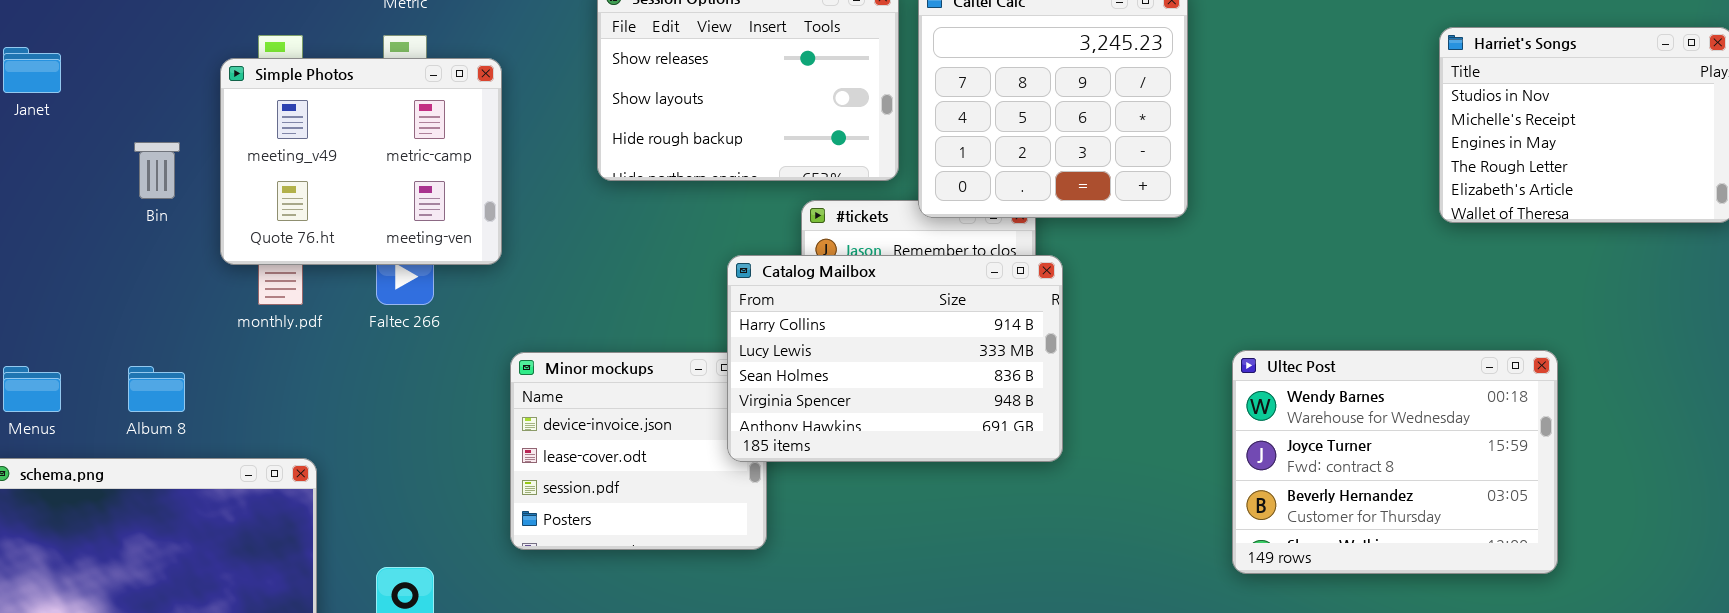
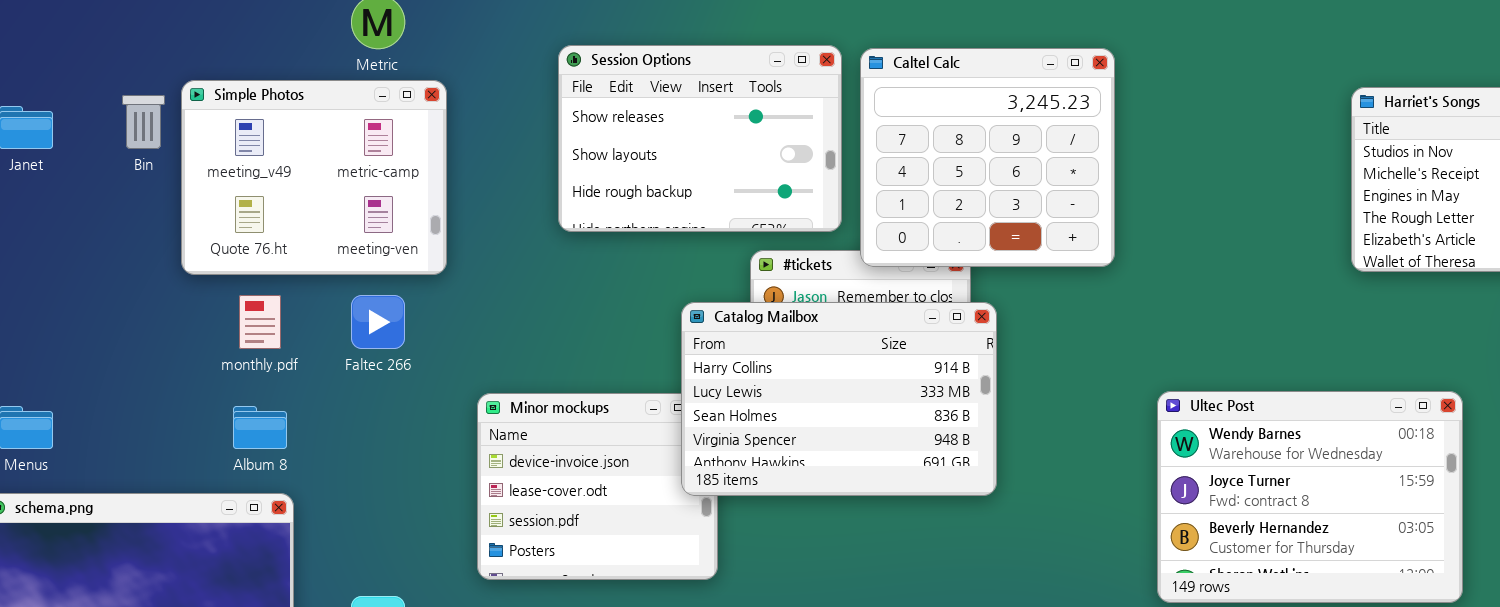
Simple Photos: [220,58,502,265] -> [181,80,447,275], moved
Bin: [134,142,180,199] -> [122,95,165,149], moved
Album 8: [128,366,185,412] -> [233,406,287,449], moved

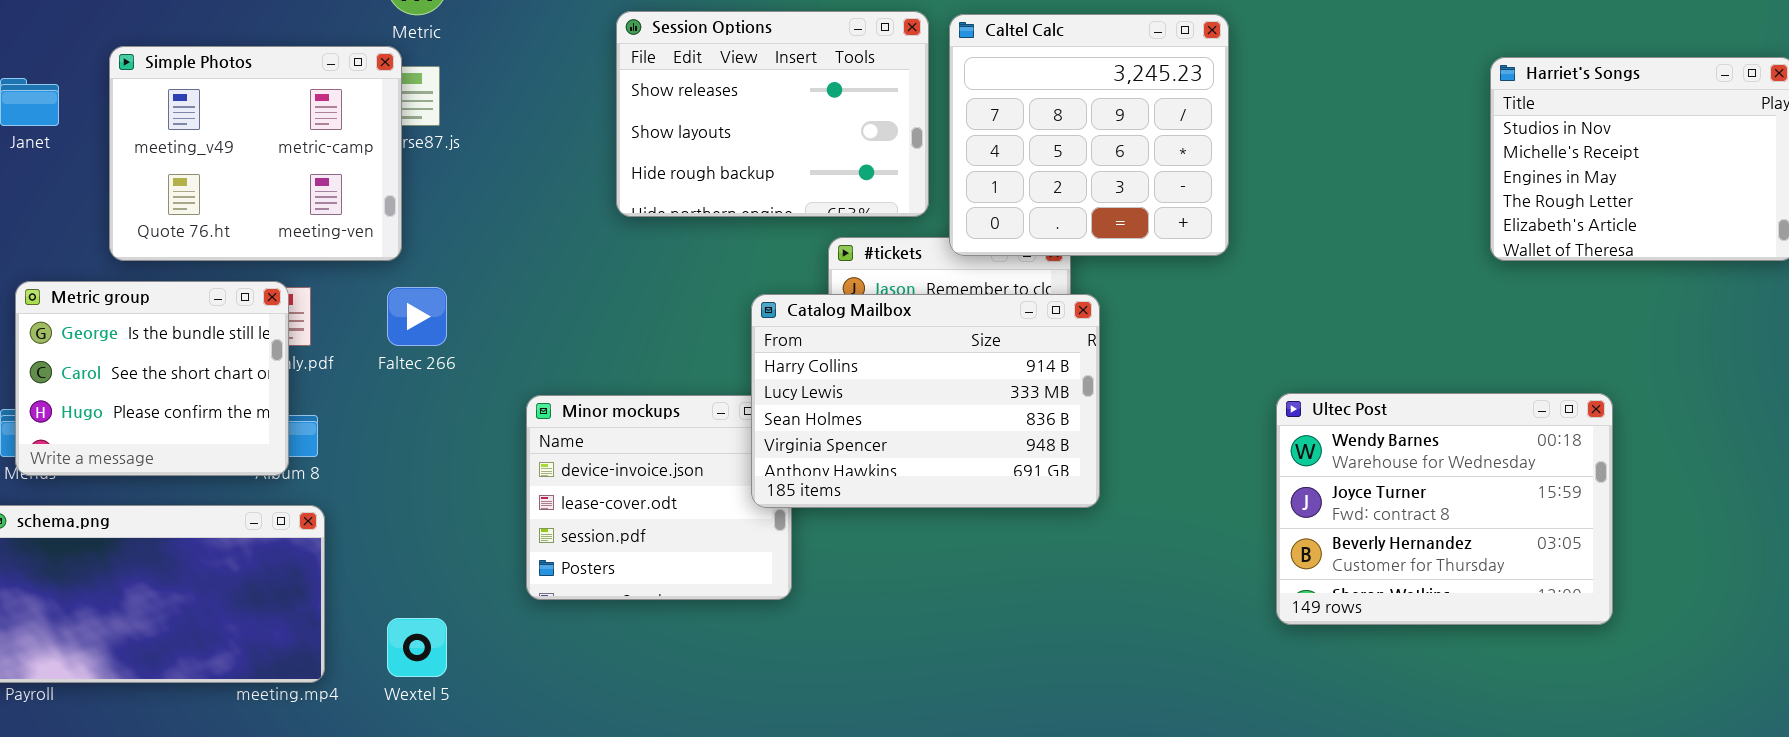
Simple Photos: [181,80,447,275] -> [109,46,402,261], moved
Metric group: none -> [15,281,289,476], opened

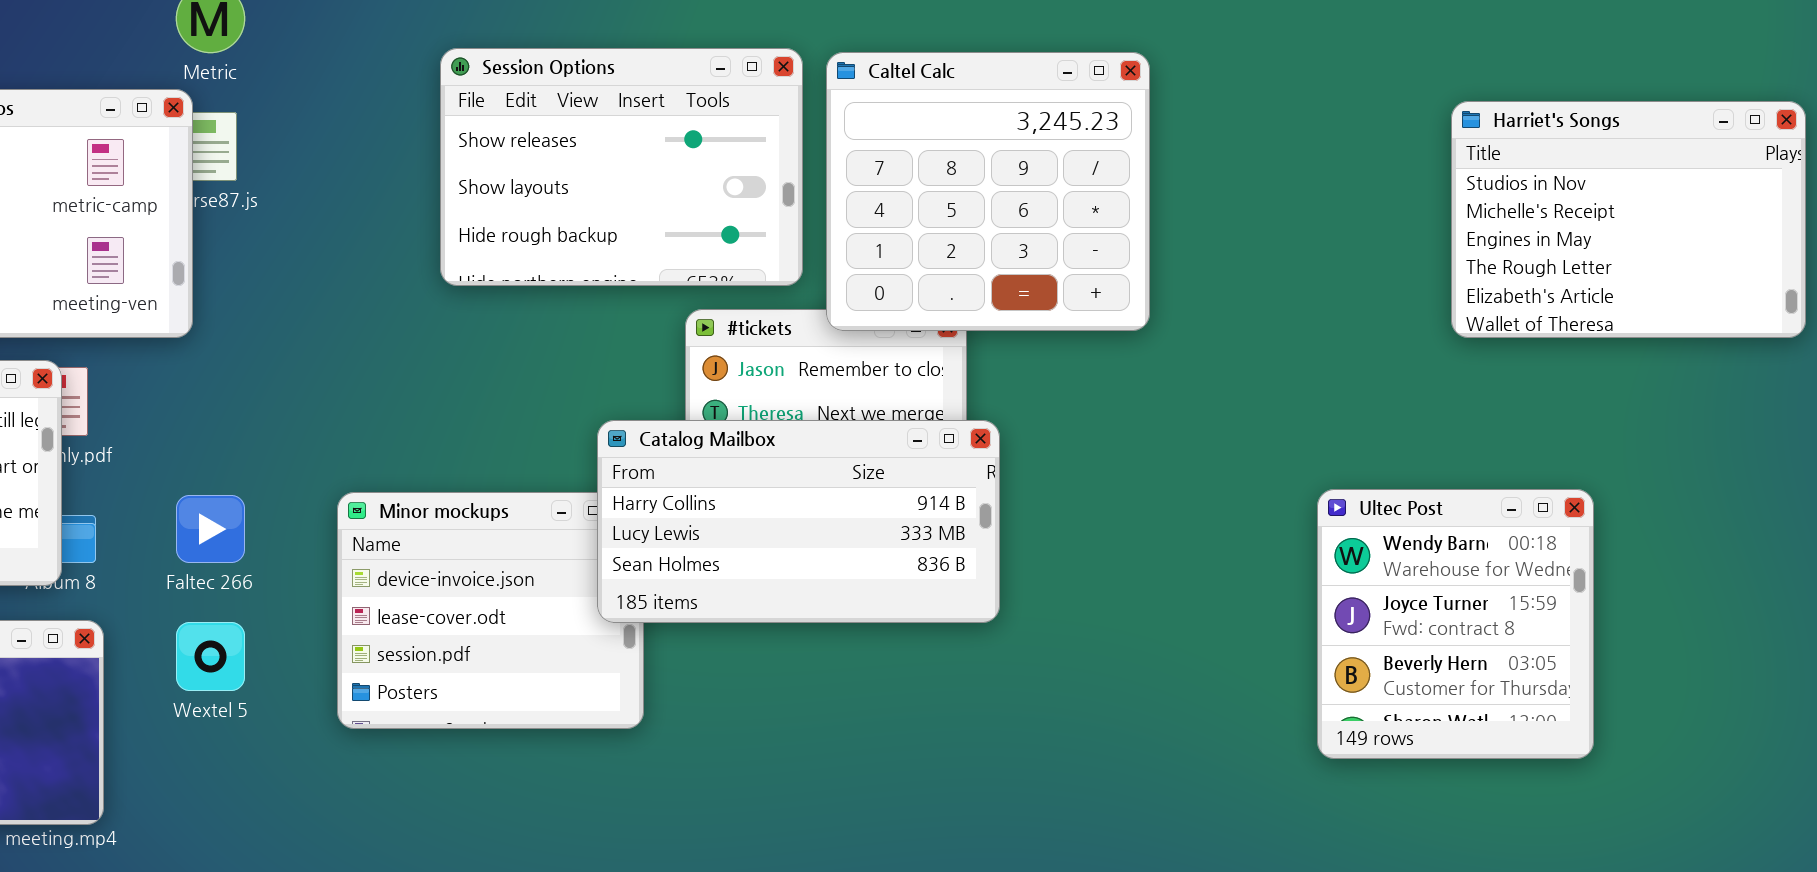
Faltec 266: [387,287,447,346] -> [176,495,245,563], moved
Catalog Mailbox: [751,294,1100,508] -> [597,420,1000,623], resized
Ultec Post: [1276,393,1613,625] -> [1317,489,1594,759], resized
Wextel 5: [387,618,447,677] -> [176,622,245,691], moved

